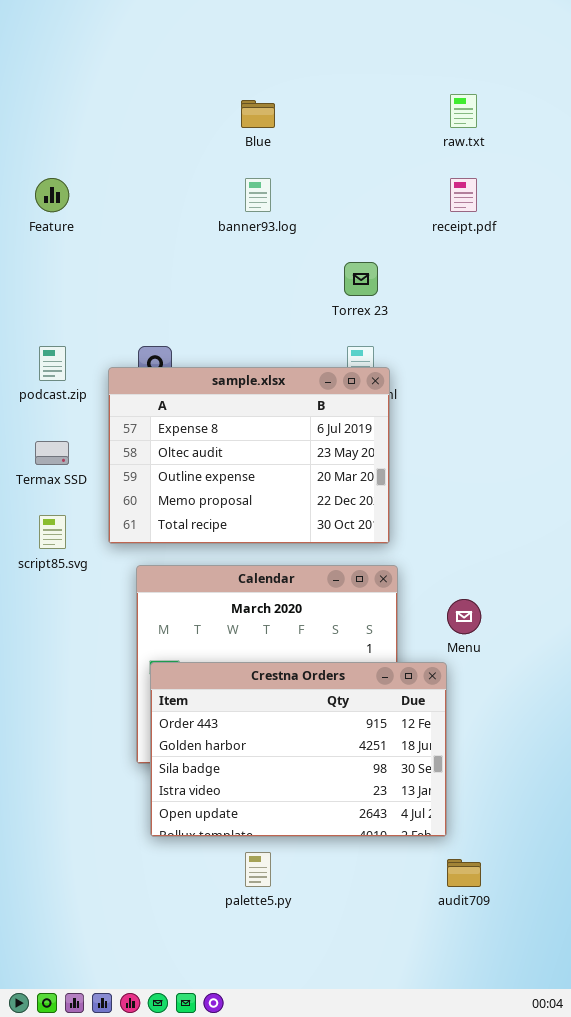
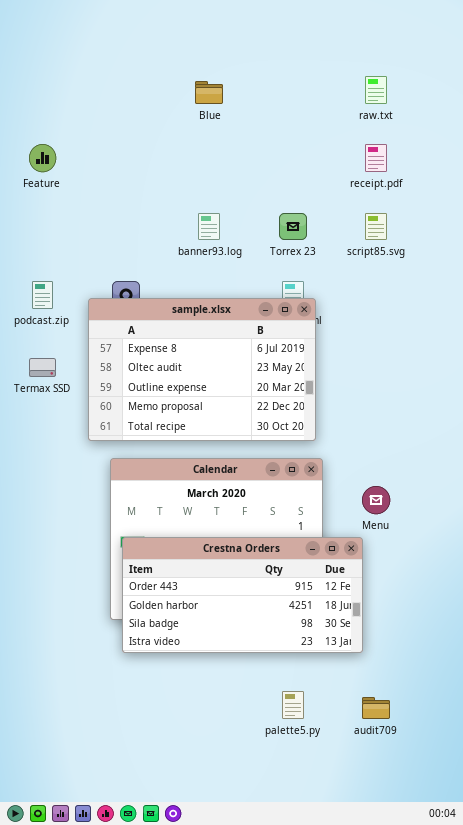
banner93.log: [245,178,271,212] -> [198,213,220,240], moved
script85.svg: [39,515,66,549] -> [365,213,387,240], moved
Crestna Orders: [150,662,447,837] -> [122,537,363,653], resized
palette5.py: [245,852,271,887] -> [282,691,304,719], moved

